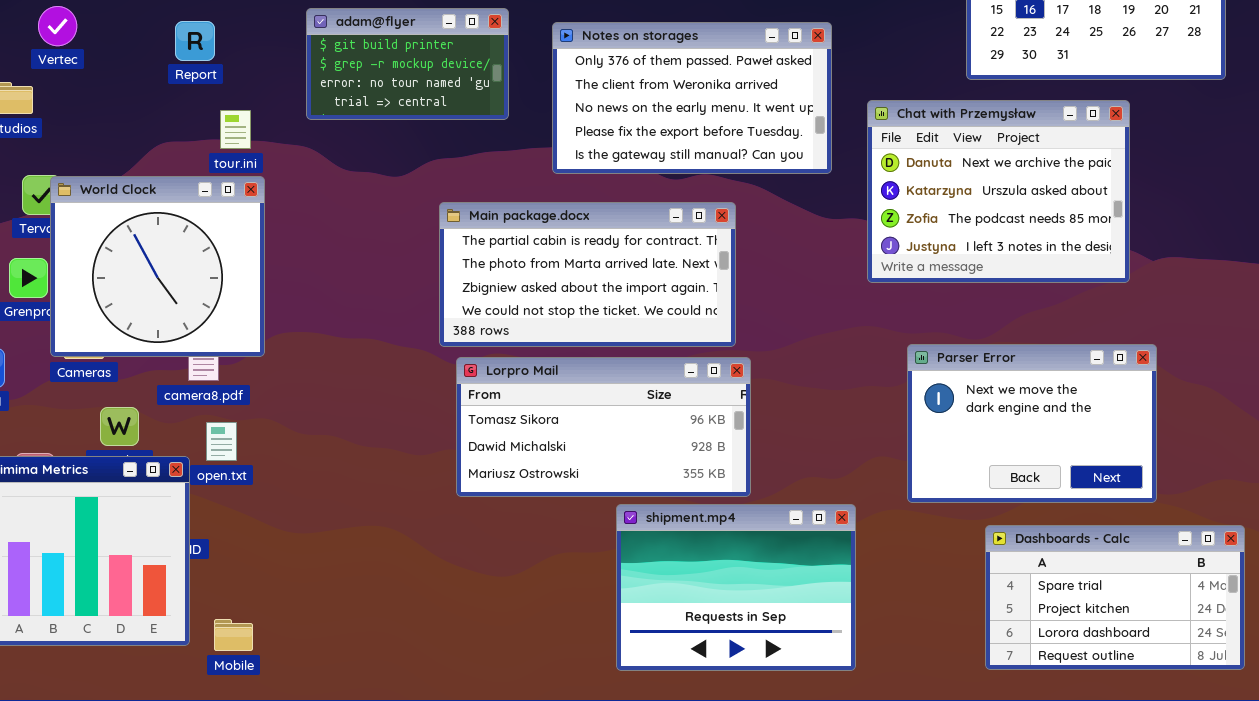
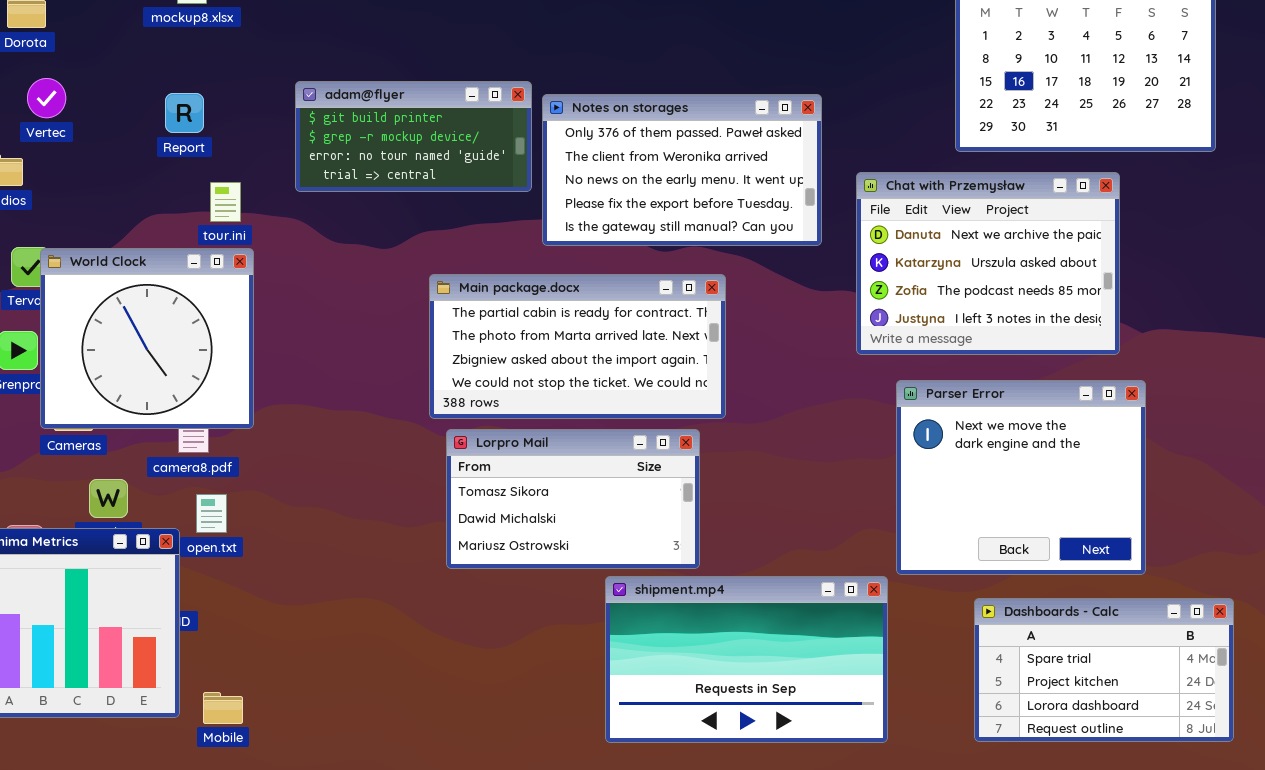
adam@flyer: [306,8,509,120] -> [295,81,532,192], resized
Parser Error: [907,344,1157,503] -> [896,380,1146,575], resized
Lorpro Mail: [456,357,751,497] -> [446,429,700,569], resized
shipment.mp4: [616,504,856,671] -> [605,576,888,743], resized

